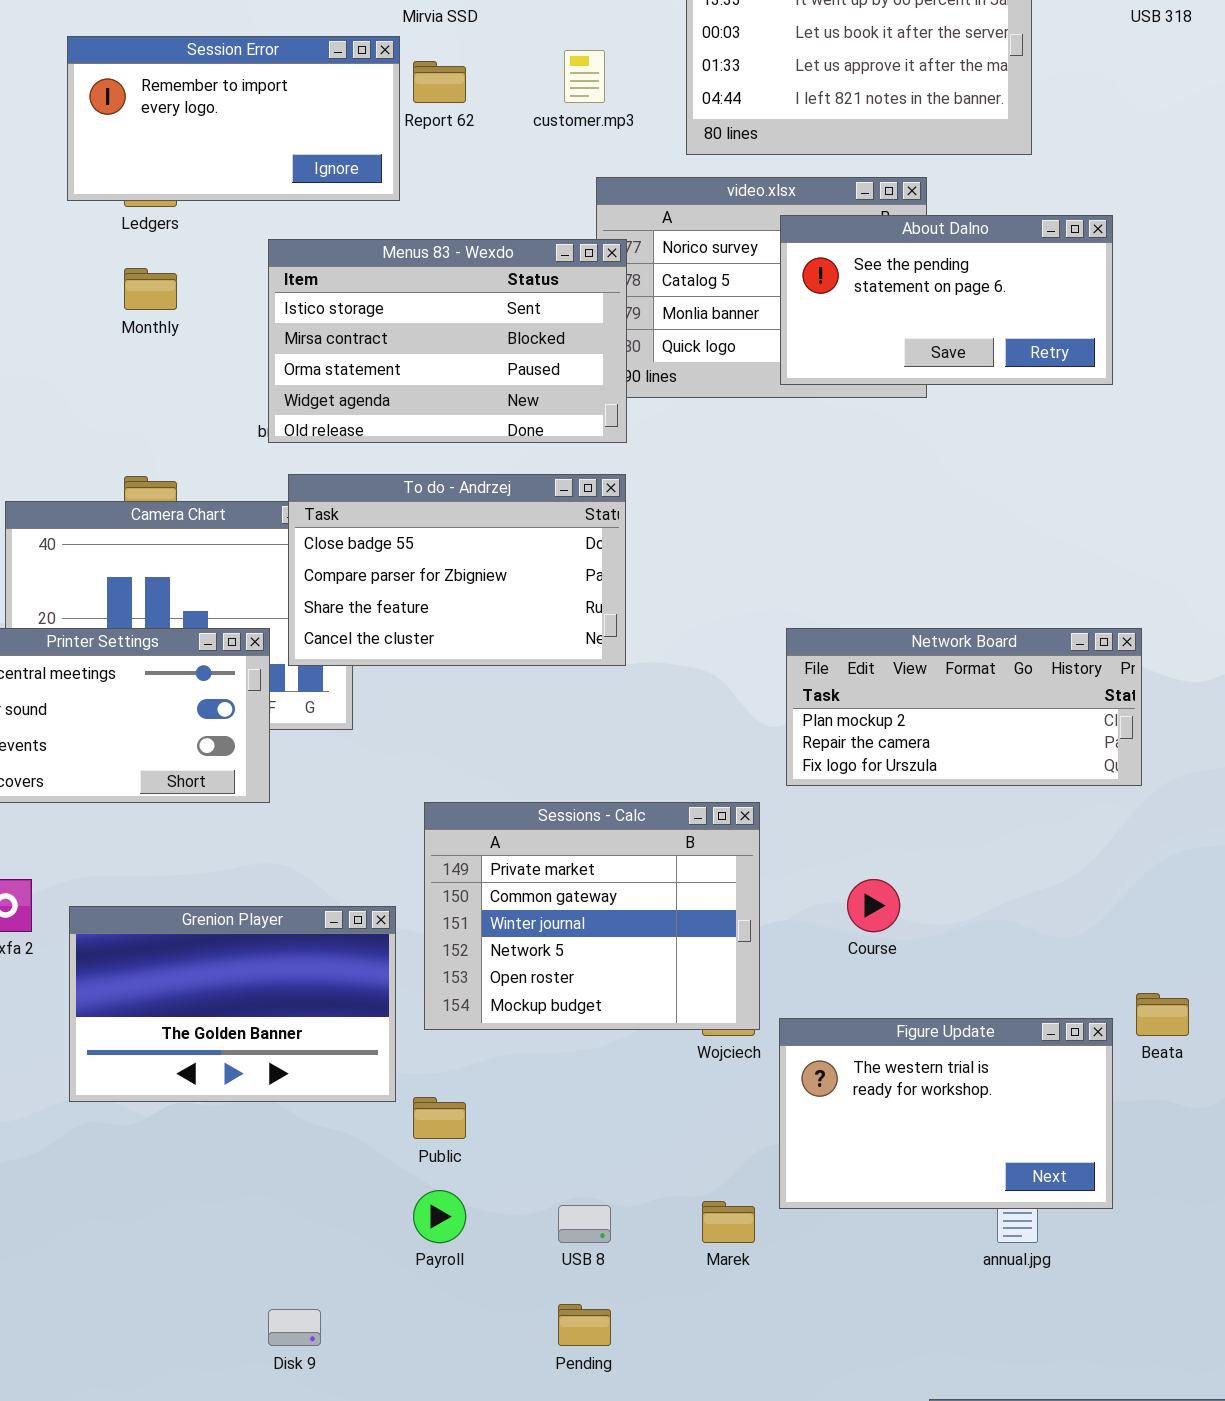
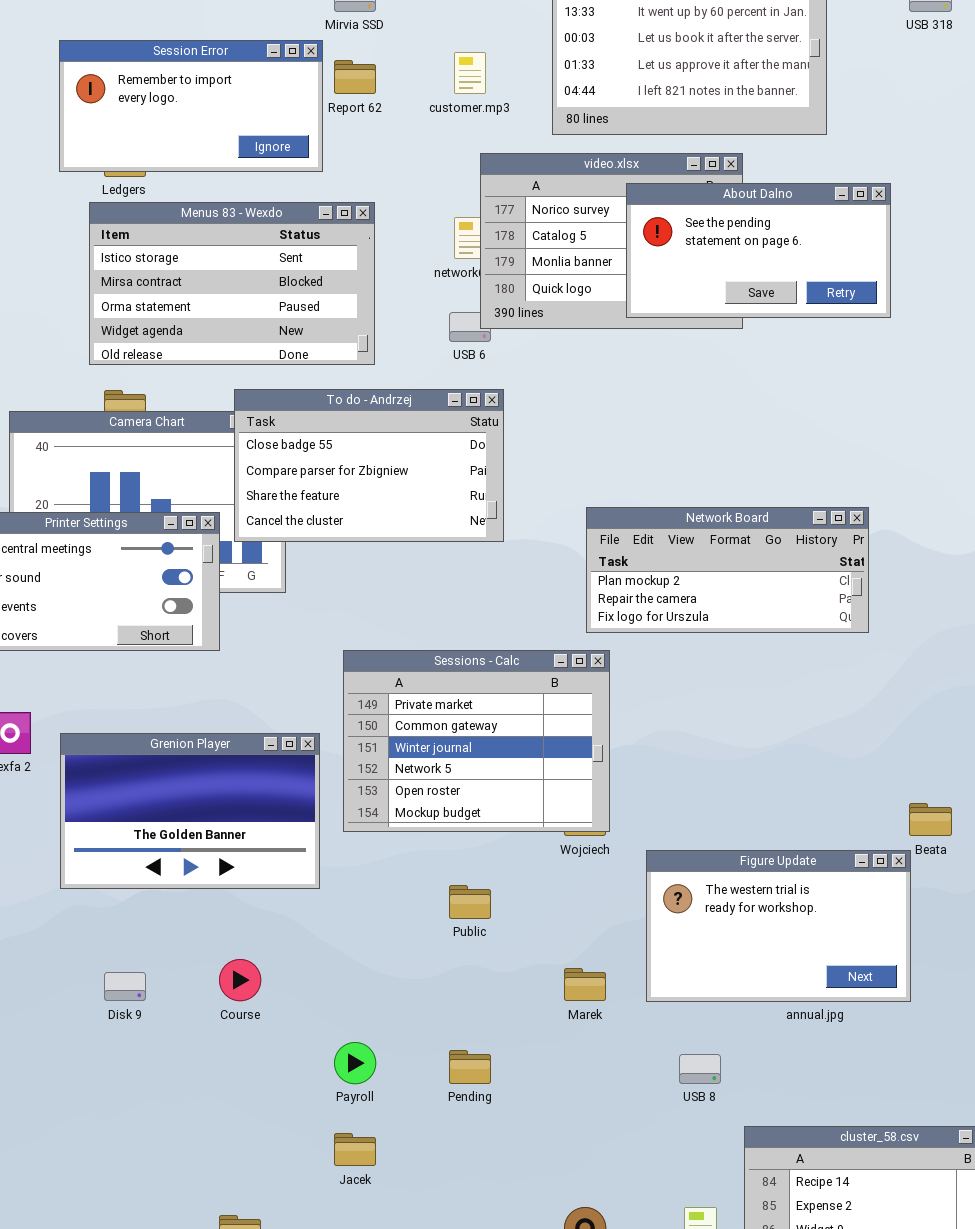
Menus 83 - Wexdo: [268,239,627,443] -> [89,202,375,365], moved
Network Board: [786,628,1142,786] -> [586,507,869,633], moved
Course: [847,879,900,932] -> [219,959,261,1001], moved
Figure Update: [779,1018,1113,1209] -> [646,850,911,1002], moved
Public: [413,1097,466,1139] -> [449,885,491,919], moved
Payroll: [413,1190,466,1243] -> [334,1042,376,1084], moved
USB 8: [558,1205,611,1243] -> [679,1054,721,1084], moved
Disk 9: [268,1309,321,1346] -> [104,972,146,1001], moved

